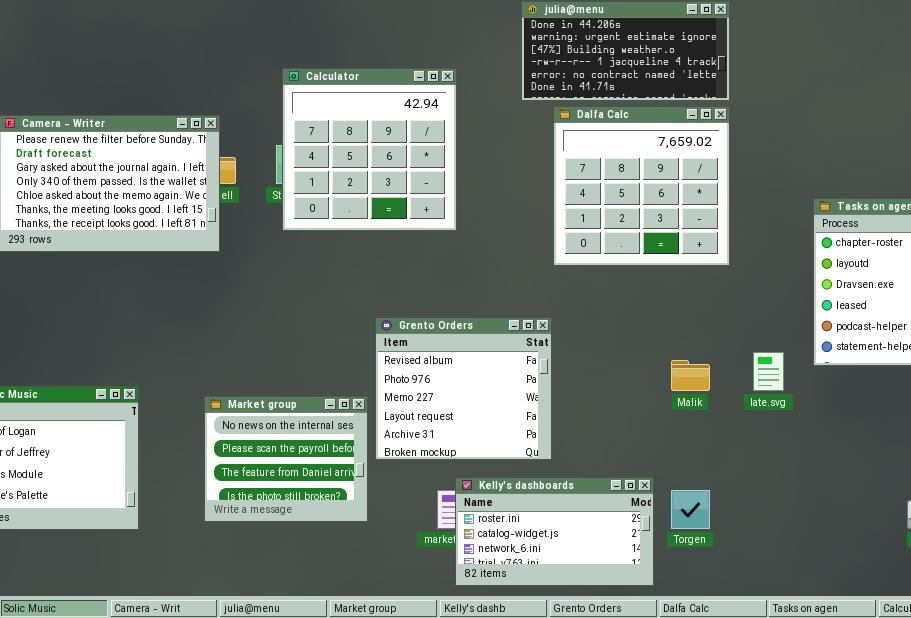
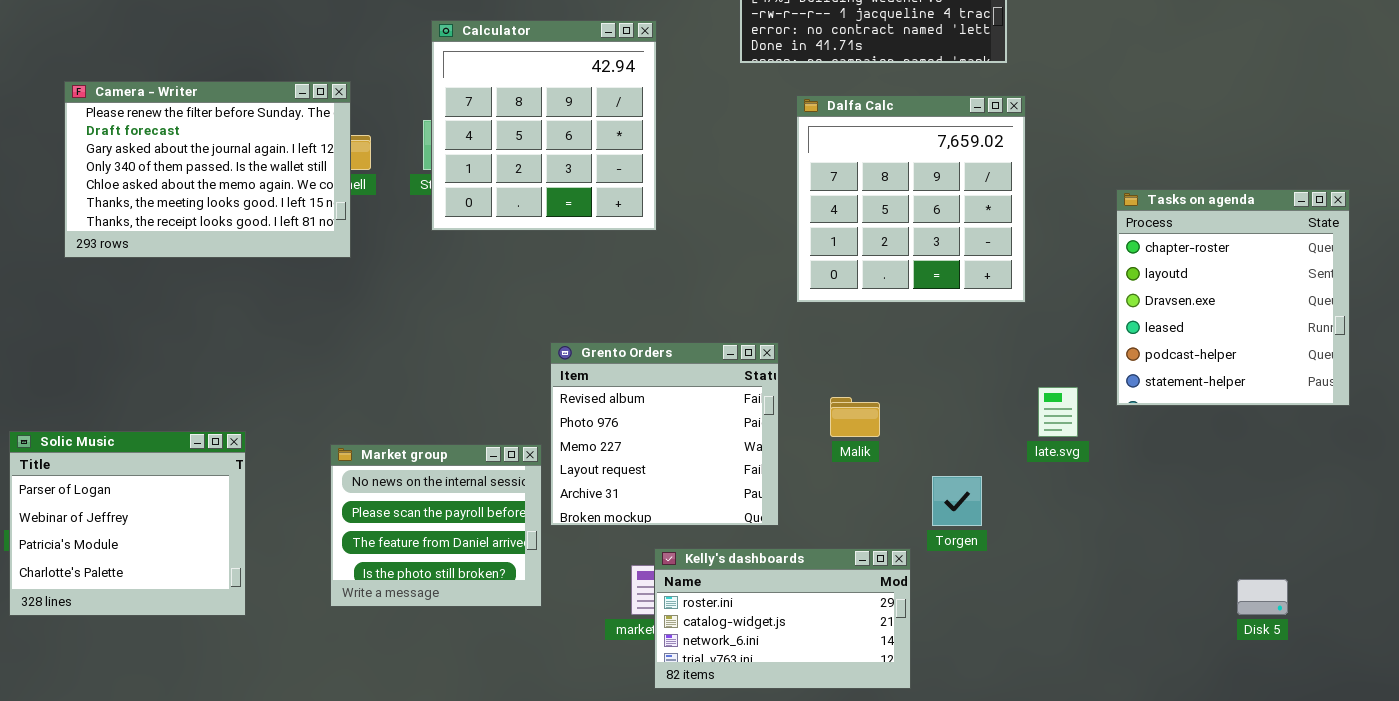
Dalfa Calc: [553,106,730,266] -> [796,95,1026,303], moved
Malik: [671,360,710,391] -> [830,397,880,437], moved
Torgen: [671,490,710,529] -> [932,476,982,526], moved

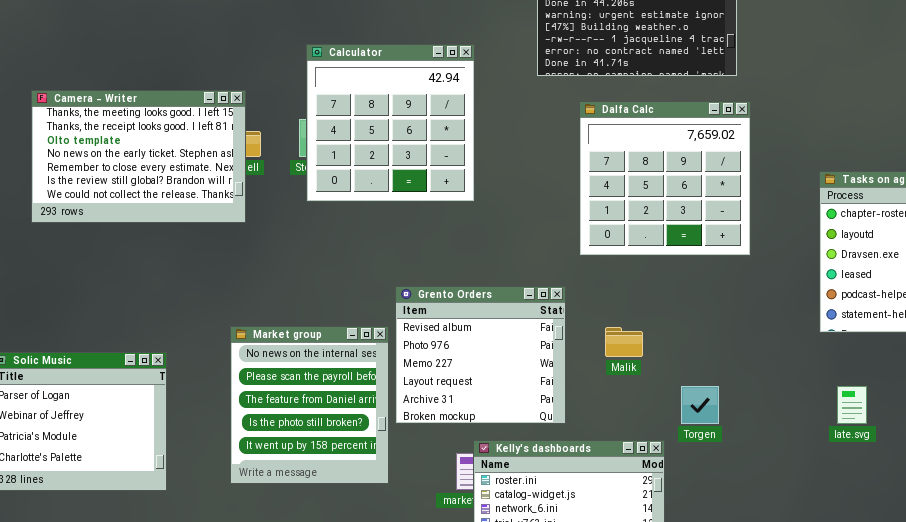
Camera - Writer: [64,81,351,258] -> [31,90,246,223], scrolled down 5 rows
late.svg: [1038,387,1078,437] -> [837,386,867,424], moved
Market group: [330,444,542,607] -> [230,326,389,484], resized

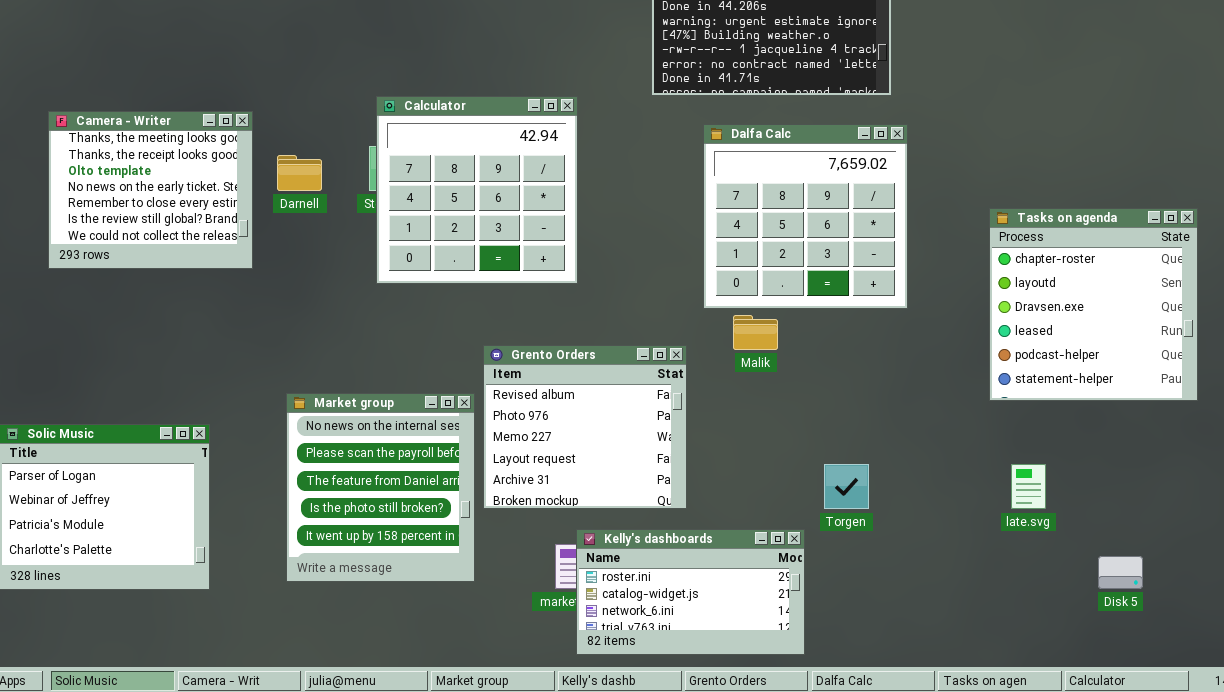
Calculator: [306,44,475,202] -> [376,96,578,284], moved
Camera - Writer: [31,90,246,223] -> [48,111,253,269], resized
Malik: [605,327,643,357] -> [733,315,778,350], moved

